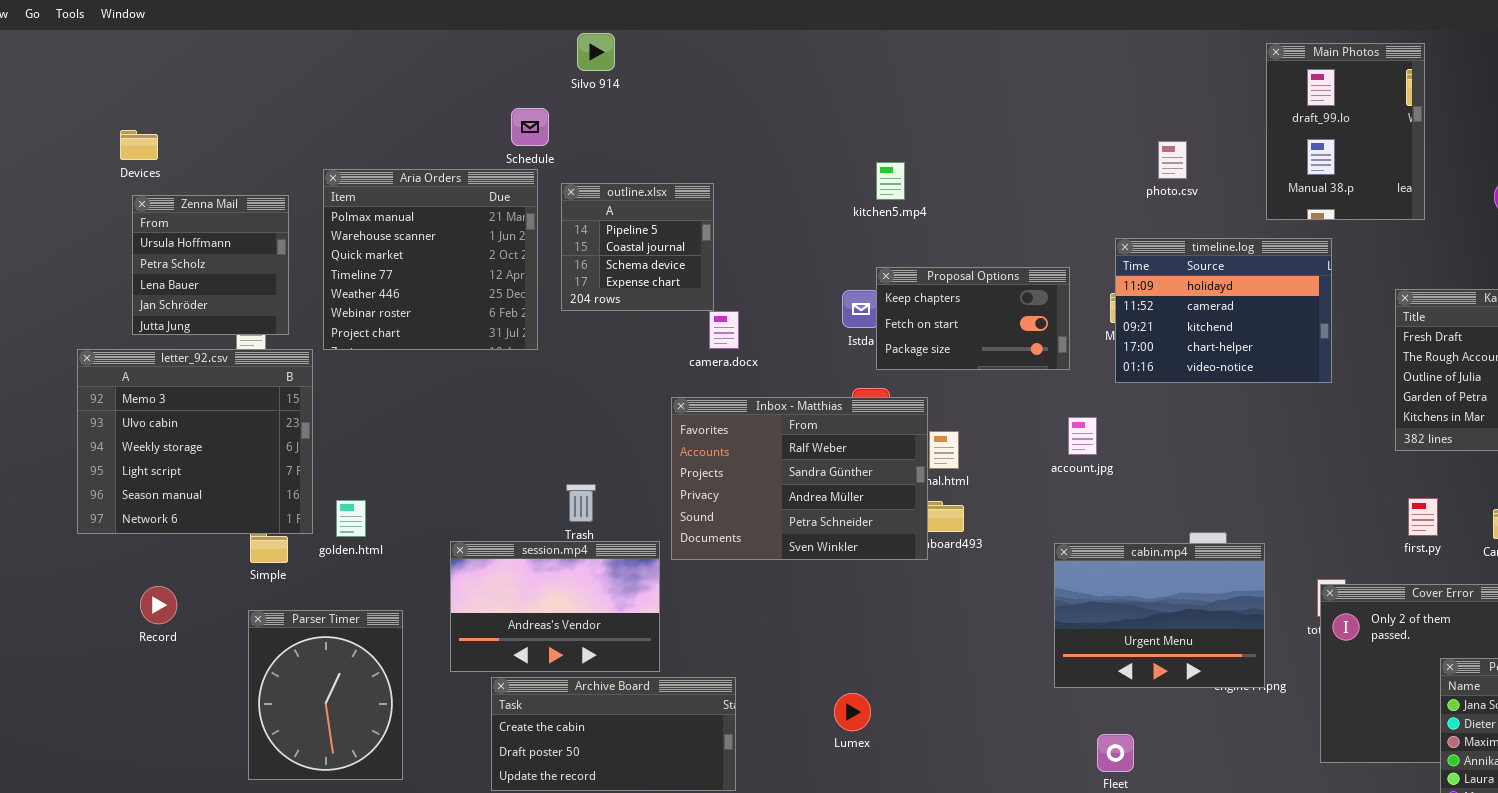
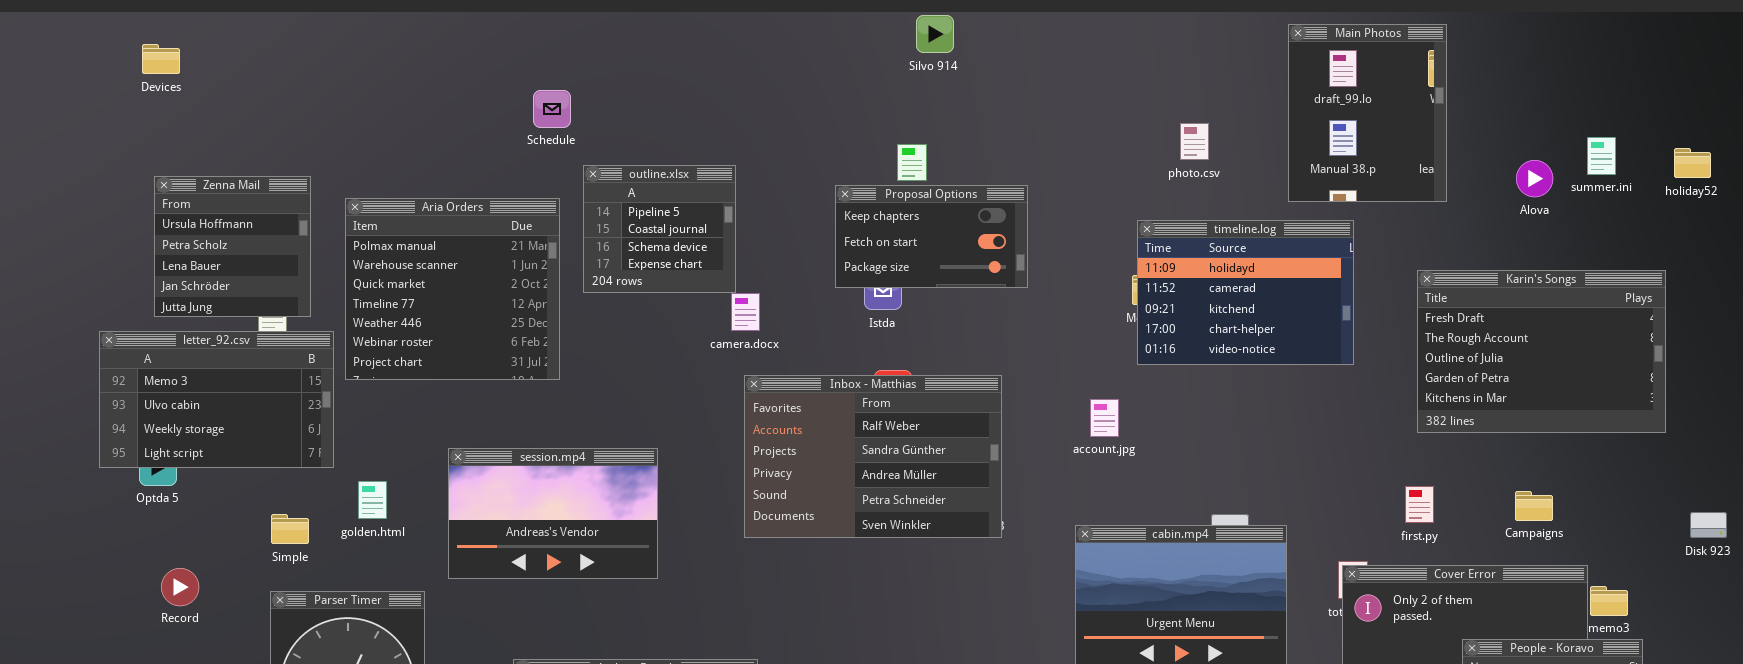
Silvo 914: [577,33,615,71] -> [916,15,954,53], moved
Devices: [120,130,158,160] -> [142,44,180,74], moved
Aria Orders: [323,169,538,350] -> [345,198,560,380], moved
Proposal Options: [876,267,1070,370] -> [835,185,1028,288], moved
letter_92.csv: [77,349,313,534] -> [99,331,334,468], resized
Inbox - Matthias: [671,397,928,560] -> [744,375,1002,538], moved
first.py: [1408,498,1438,536] -> [1405,486,1434,523], moved
session.mp4: [450,541,660,672] -> [448,448,658,579], moved

